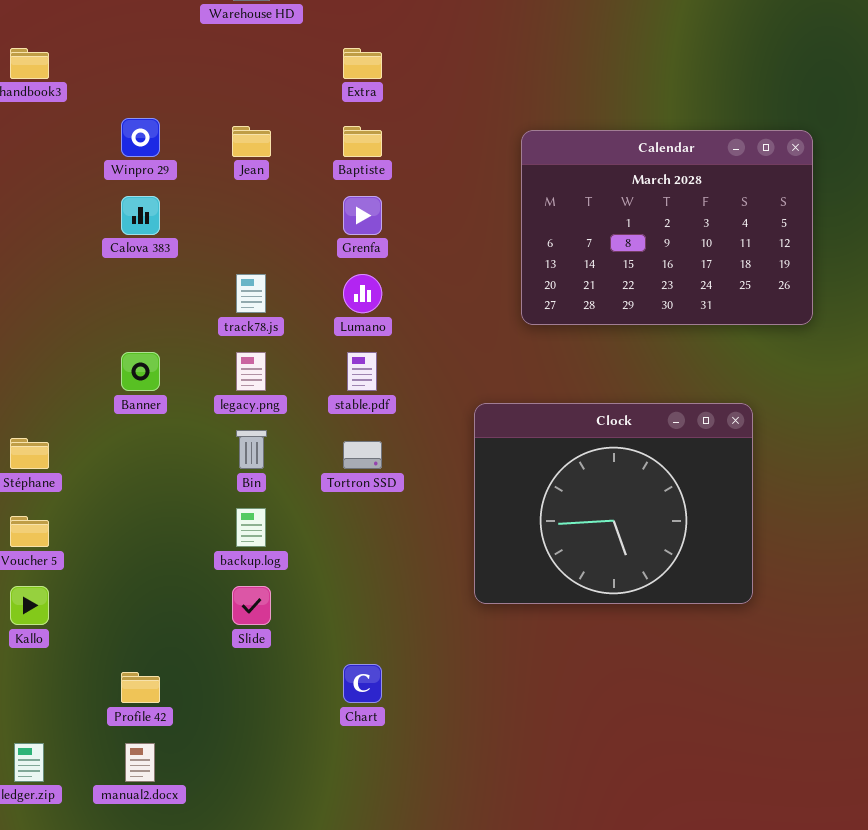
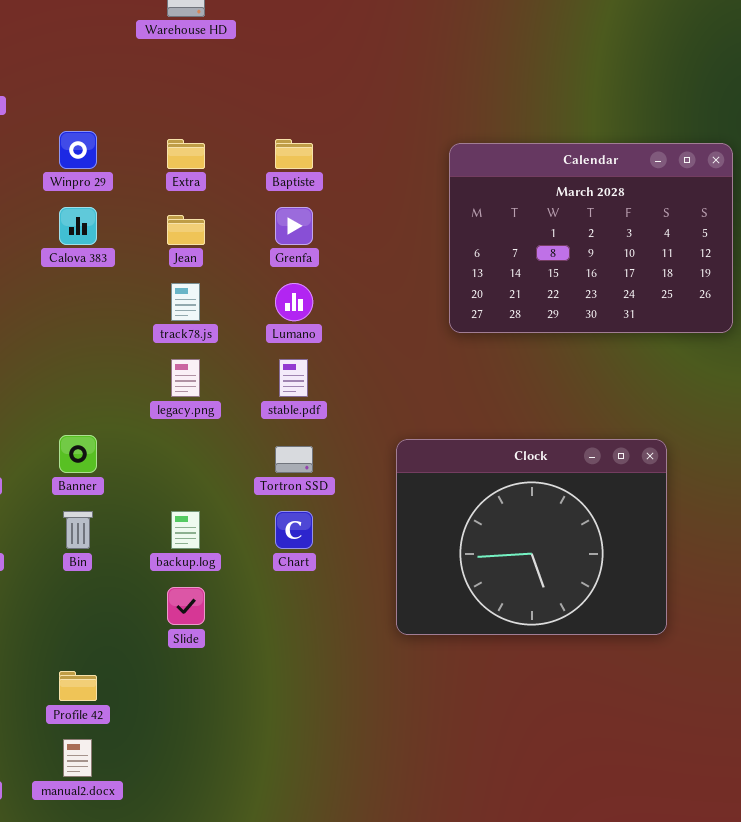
Extra: [343,48,382,79] -> [167,139,205,169], moved
Jean: [232,126,271,157] -> [167,215,205,245], moved
Banner: [121,352,160,391] -> [59,435,97,473], moved
Clock: [474,403,753,604] -> [396,439,667,635], moved
Bin: [236,430,267,469] -> [63,511,93,549], moved
Chart: [343,664,382,703] -> [275,511,313,549], moved

